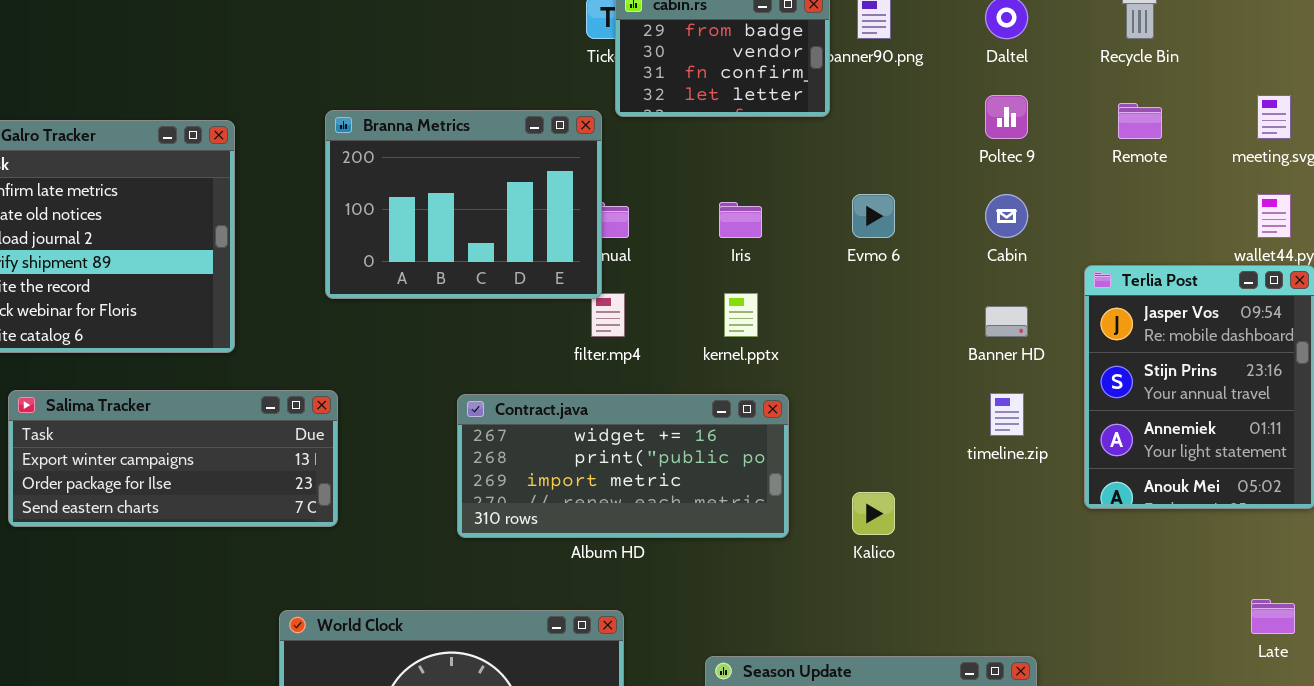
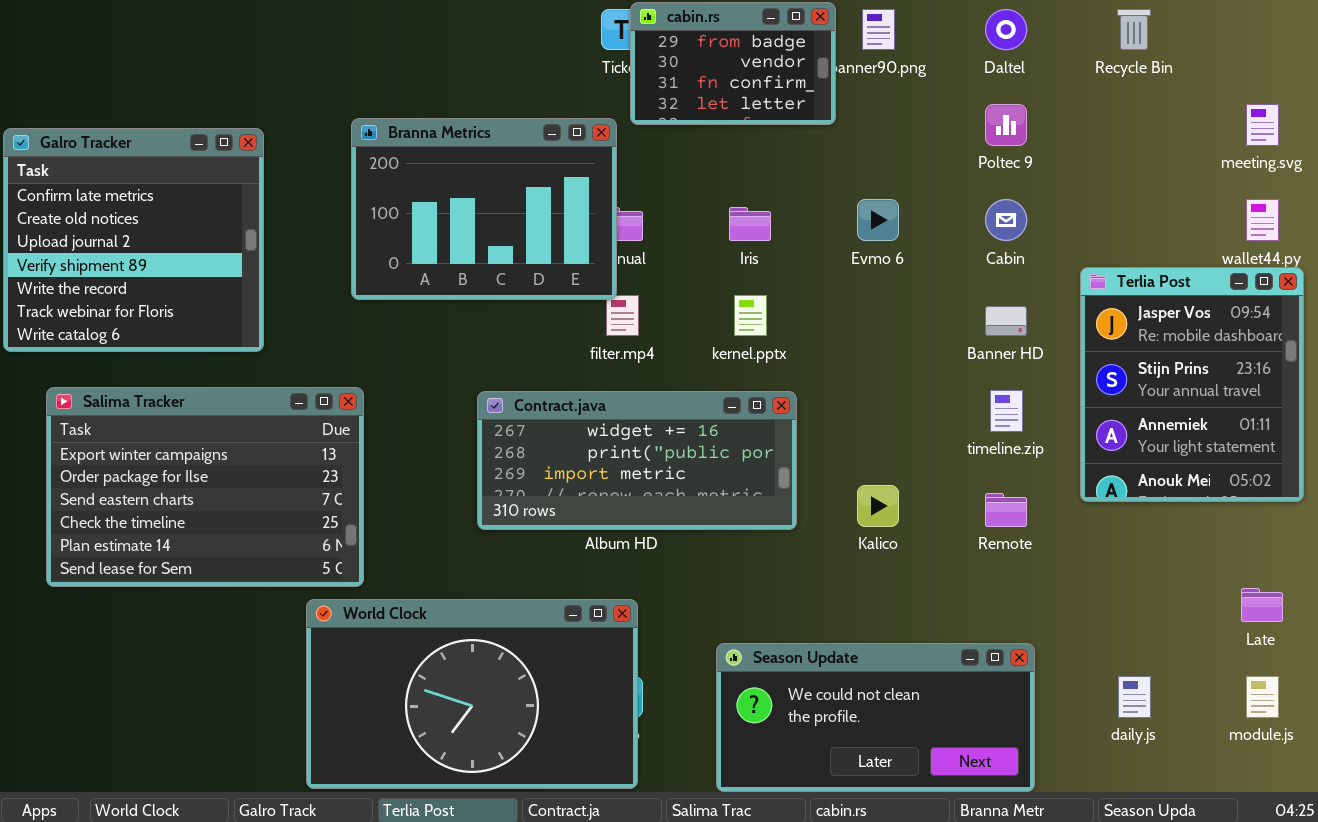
Remote: [1118,103,1162,139] -> [985,493,1027,527], moved
Salima Tracker: [8,390,338,527] -> [46,387,364,587], resized

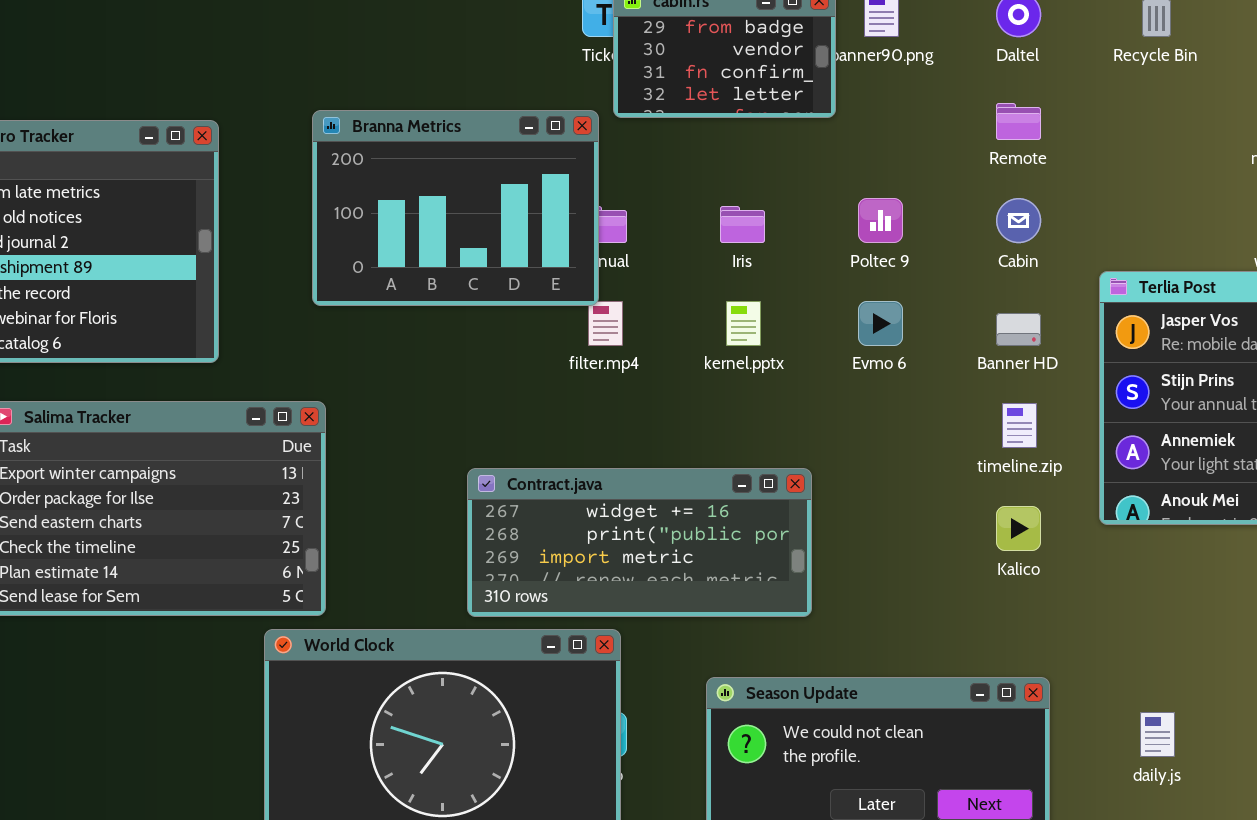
Poltec 9: [985,104,1027,146] -> [858,198,903,243], moved
Evmo 6: [857,199,899,241] -> [858,301,903,346], moved
Contract.java: [477,391,797,530] -> [467,468,812,617], moved
Kalico: [857,485,899,527] -> [996,506,1041,551], moved
Remote: [985,493,1027,527] -> [996,103,1041,140], moved

